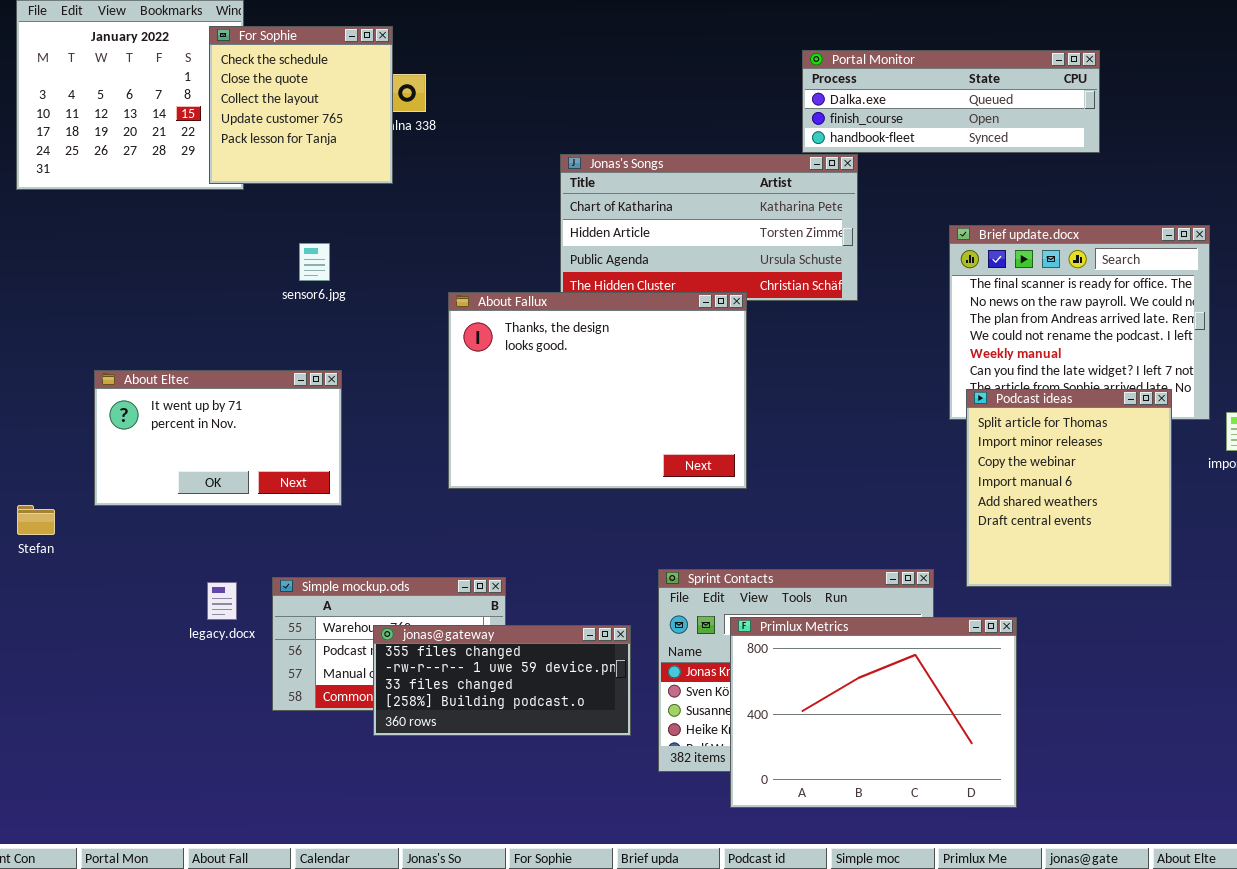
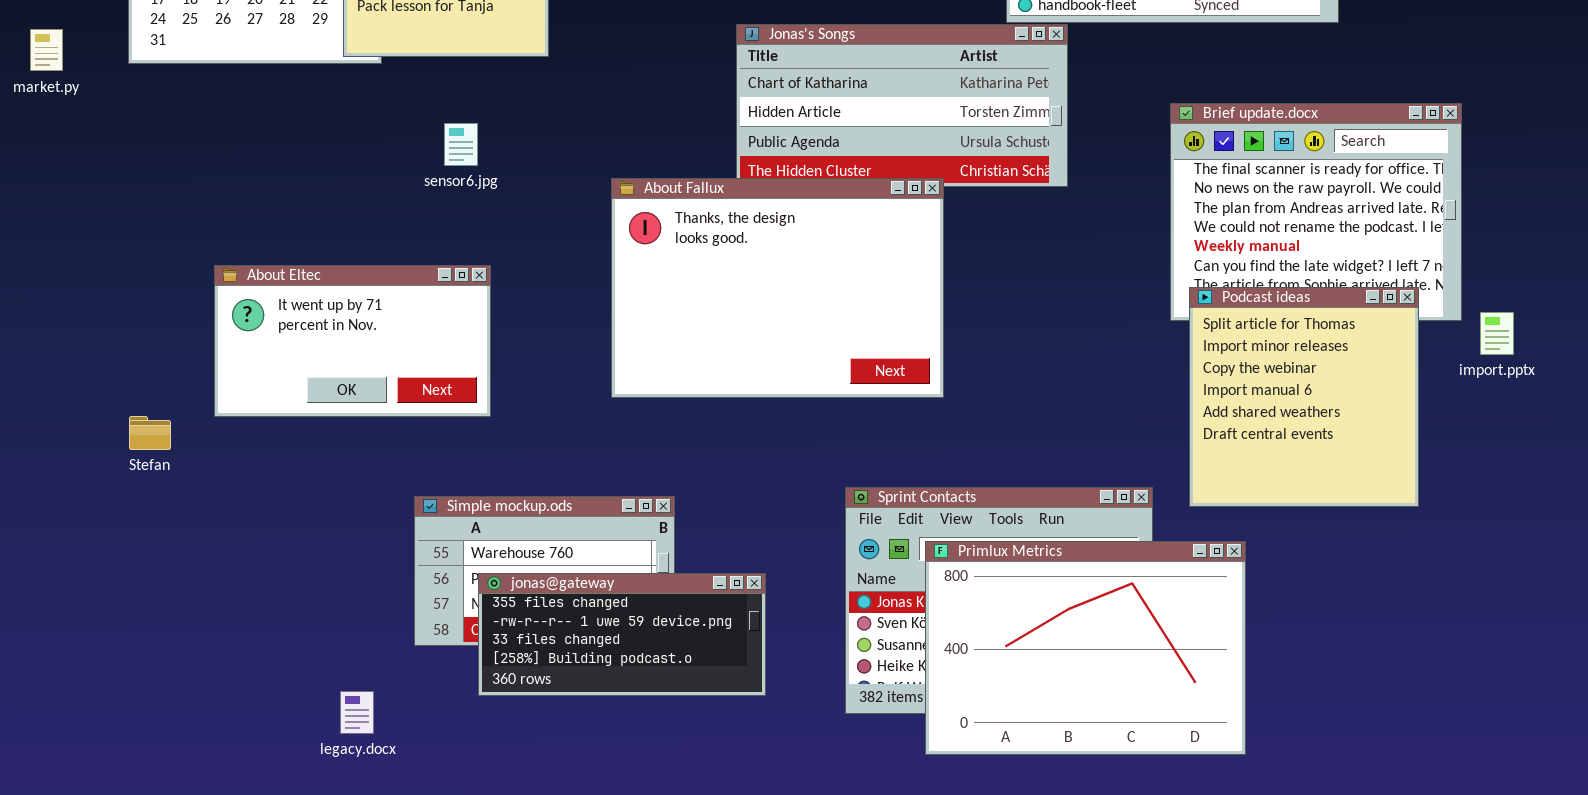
legacy.docx: [207,582,237,620] -> [340,691,374,734], moved
jonas@gateway: [373,625,631,736] -> [478,573,766,696], moved

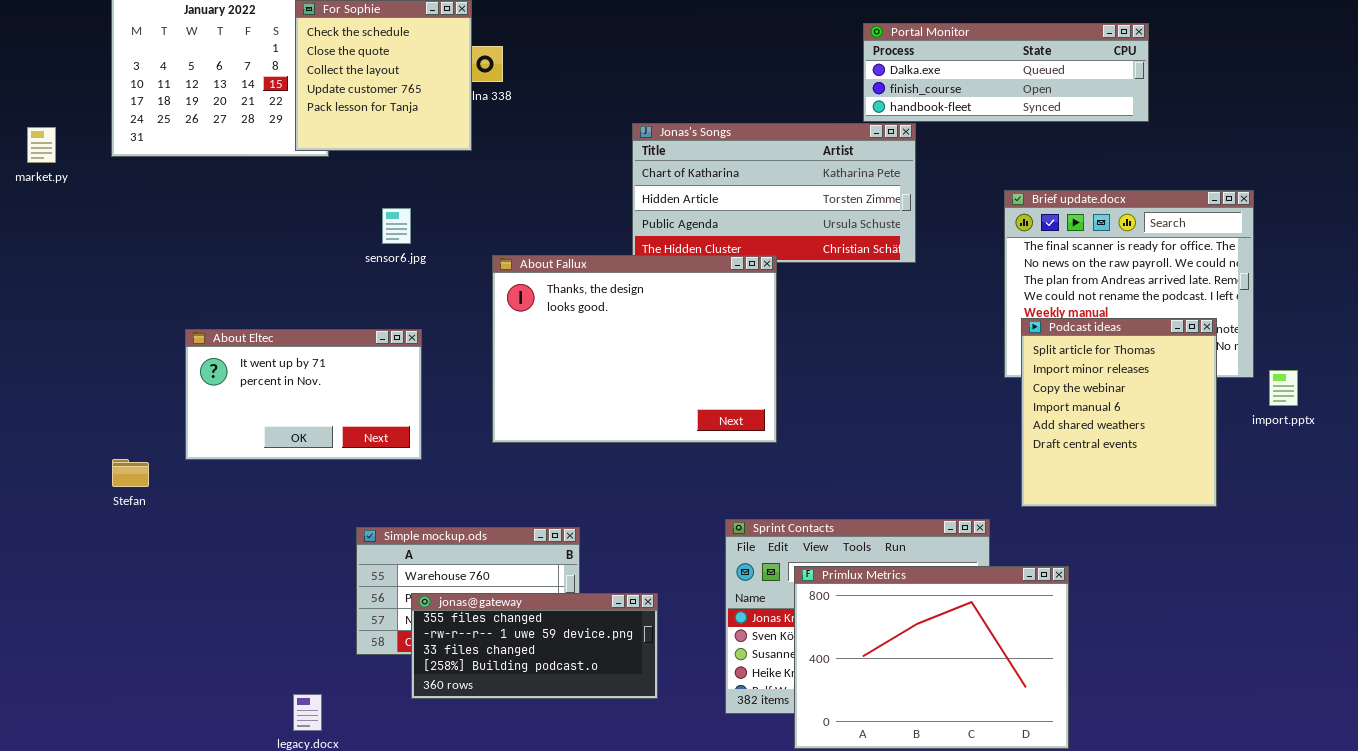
About Fallux: [611,178,944,398] -> [492,255,777,443], moved
Podcast ideas: [1189,287,1419,507] -> [1021,318,1217,507], moved

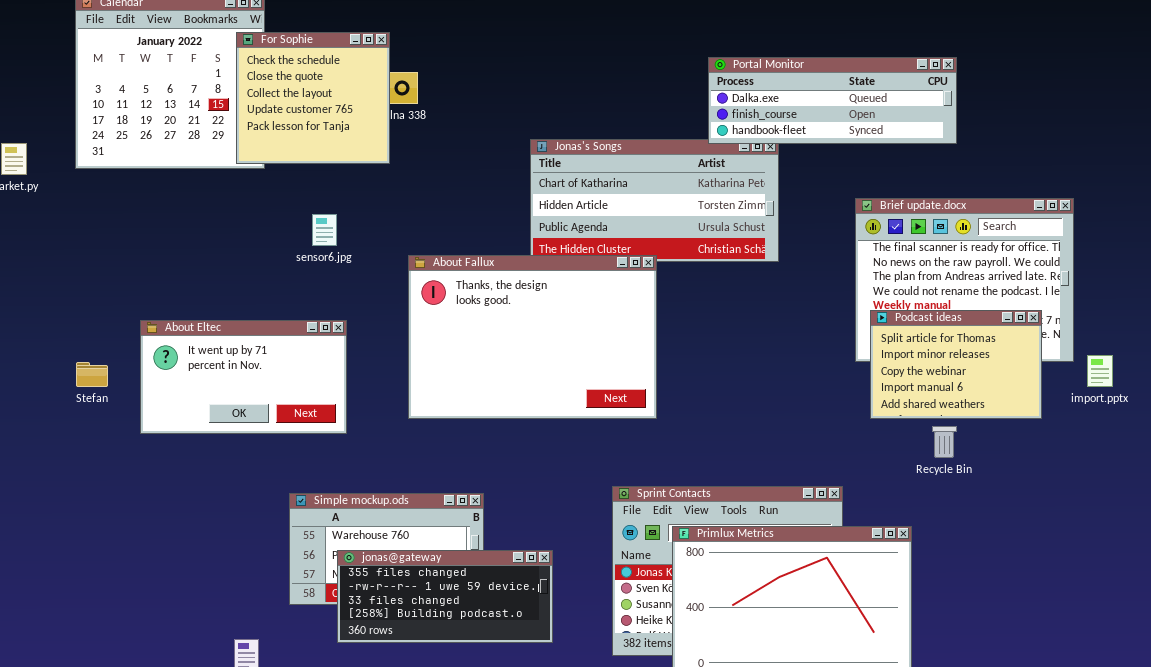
Portal Monitor: [863,23,1149,122] -> [708,57,957,144], moved
Podcast ideas: [1021,318,1217,507] -> [870,310,1042,419], resized
Stefan: [112,459,149,487] -> [76,362,108,387], moved

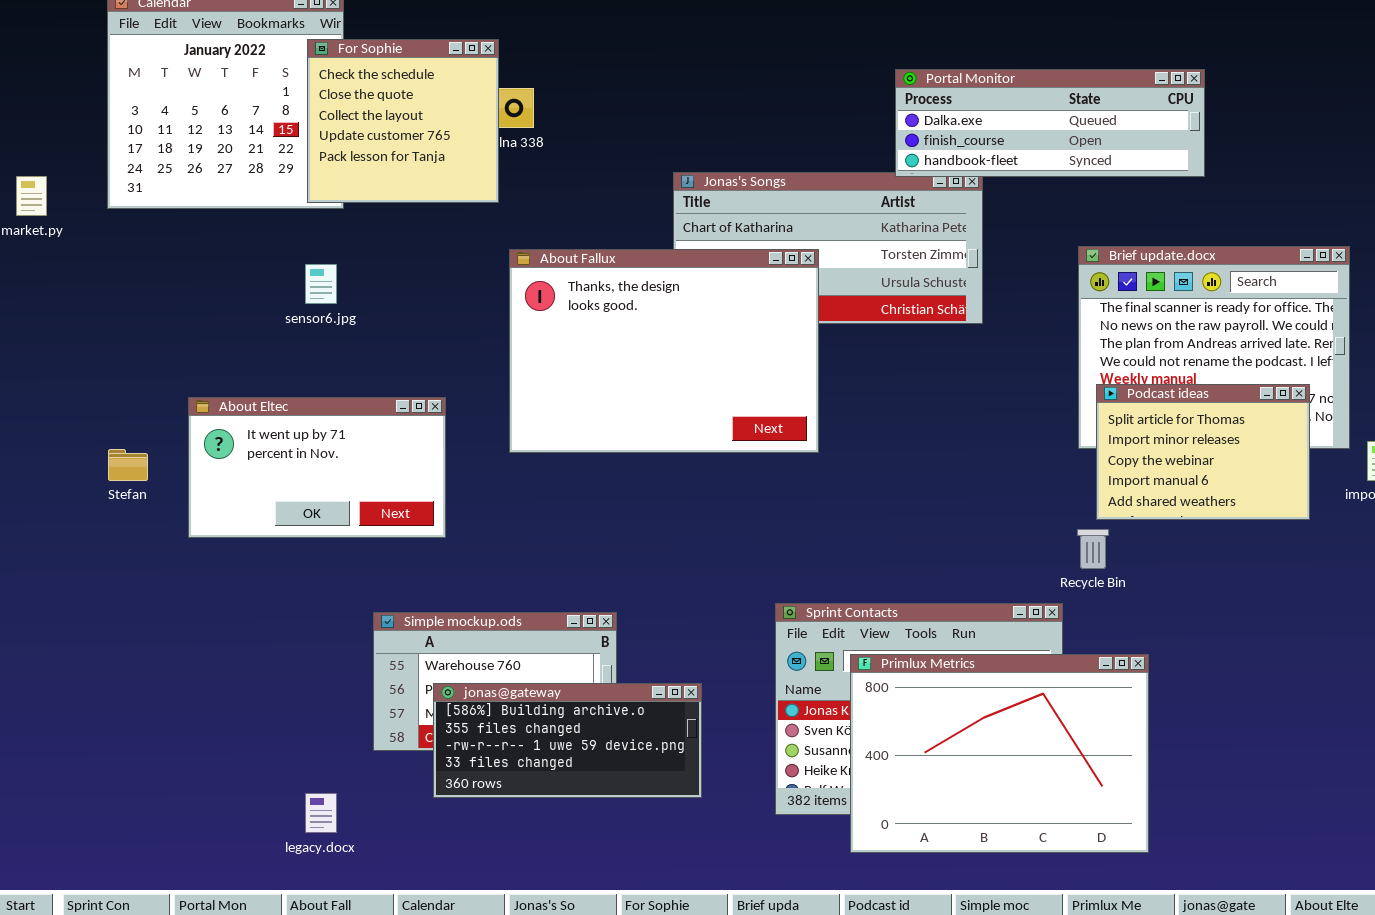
sensor6.jpg: [312,214,337,246] -> [305,264,337,304], moved
About Fallux: [408,255,657,419] -> [509,249,819,453], moved
Recycle Bin: [932,426,957,458] -> [1077,529,1109,569], moved
jonas@gateway: [337,550,553,643] -> [433,683,702,798], scrolled up 1 row

